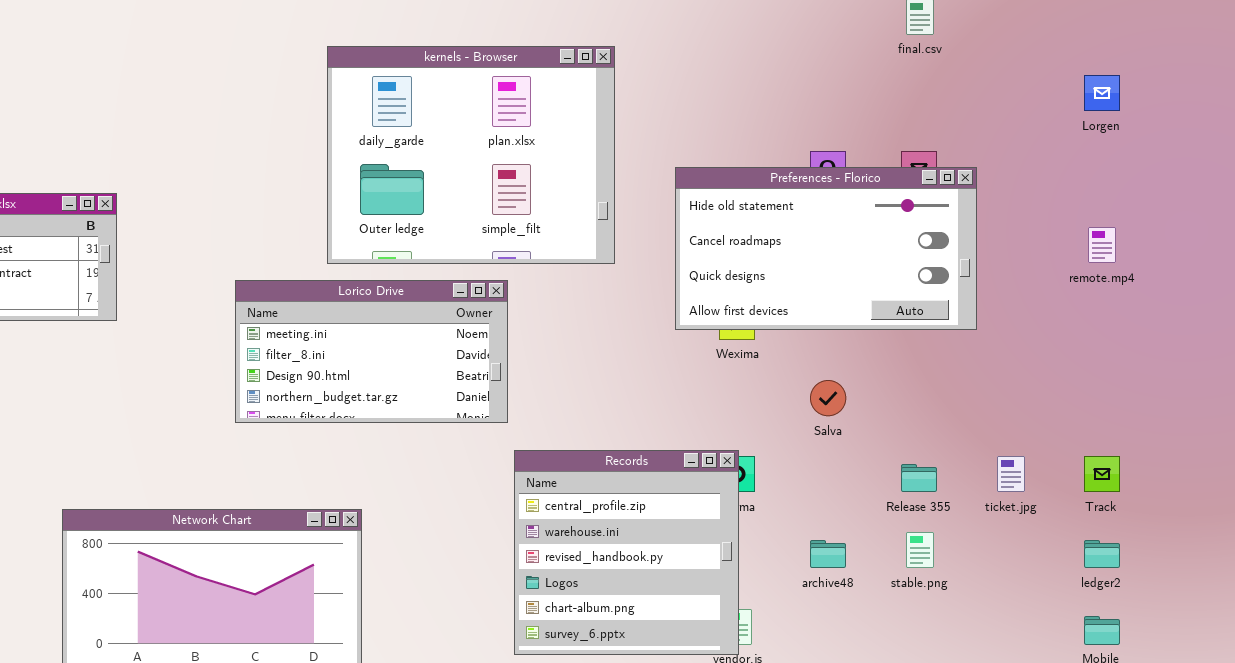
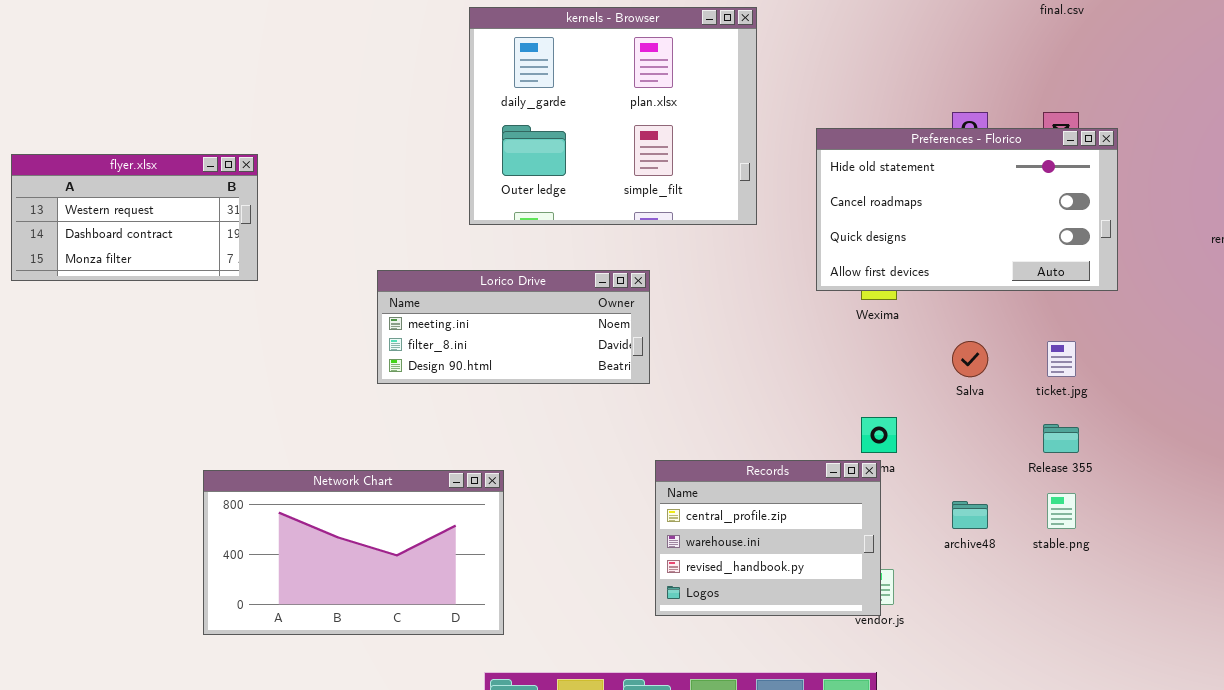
Lorico Drive: [235,280,508,423] -> [377,270,650,384], resized
Records: [514,450,739,655] -> [655,460,881,616], resized
ticket.jpg: [997,456,1025,492] -> [1047,341,1076,377], moved

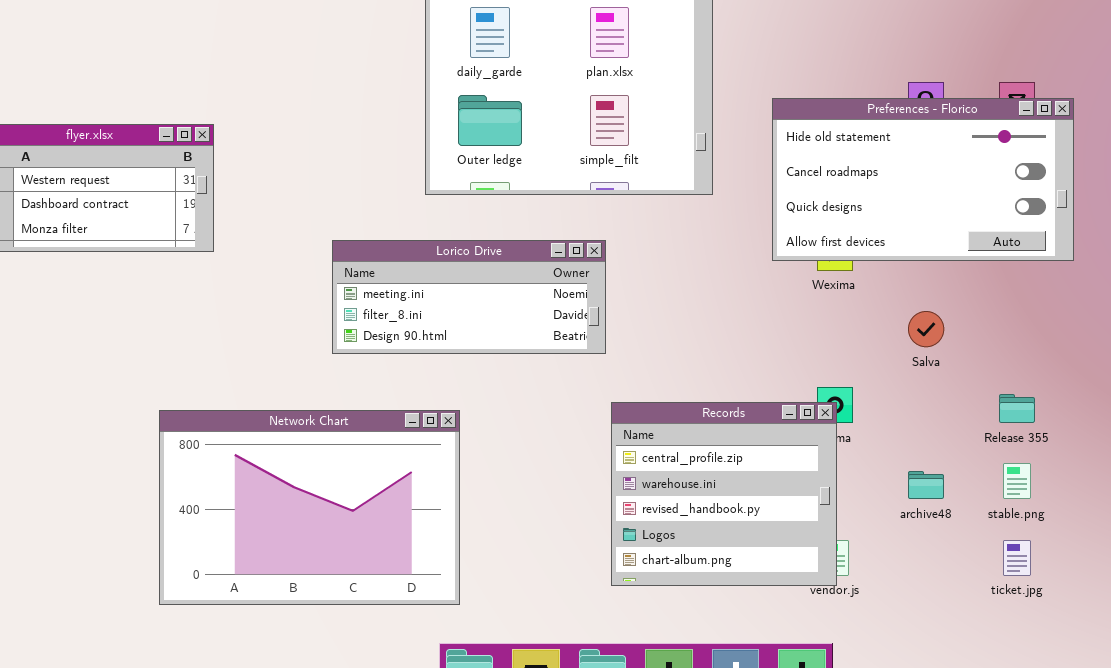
ticket.jpg: [1047,341,1076,377] -> [1003,540,1031,576], moved
Records: [655,460,881,616] -> [611,402,837,586], resized
Network Chart: [203,470,504,635] -> [159,410,460,605], resized

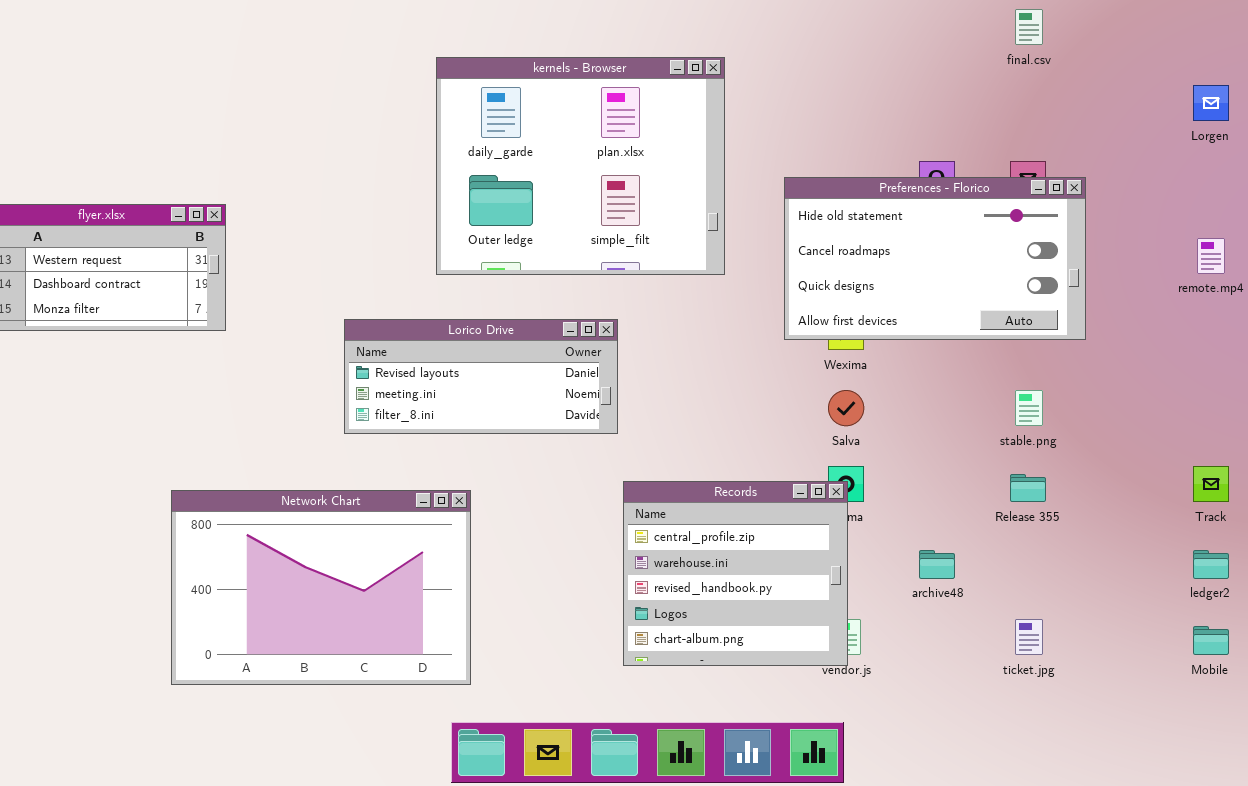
Lorico Drive: [332,240,606,354] -> [344,319,618,434], scrolled up 1 row
Salva: [908,311,944,347] -> [828,390,864,426], moved
stable.png: [1003,463,1031,499] -> [1015,390,1043,426], moved

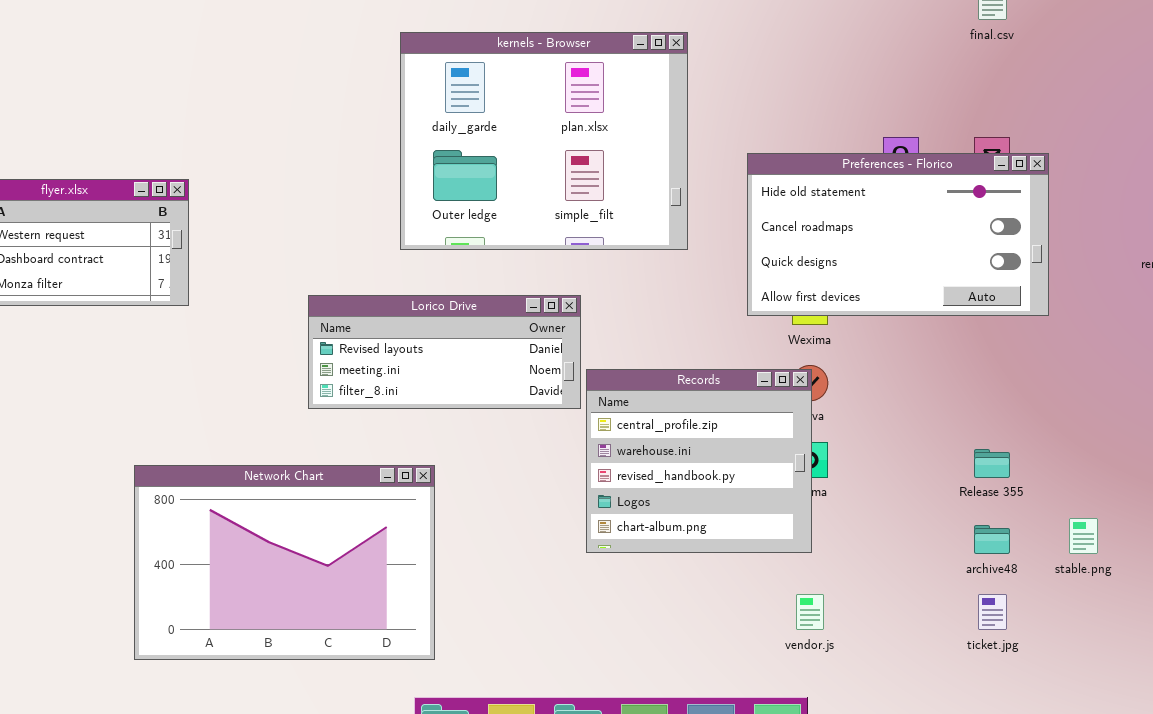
stable.png: [1015,390,1043,426] -> [1069,518,1098,554], moved
Records: [623,481,848,666] -> [586,369,812,553], moved
archive48: [919,550,955,579] -> [974,525,1010,554], moved

